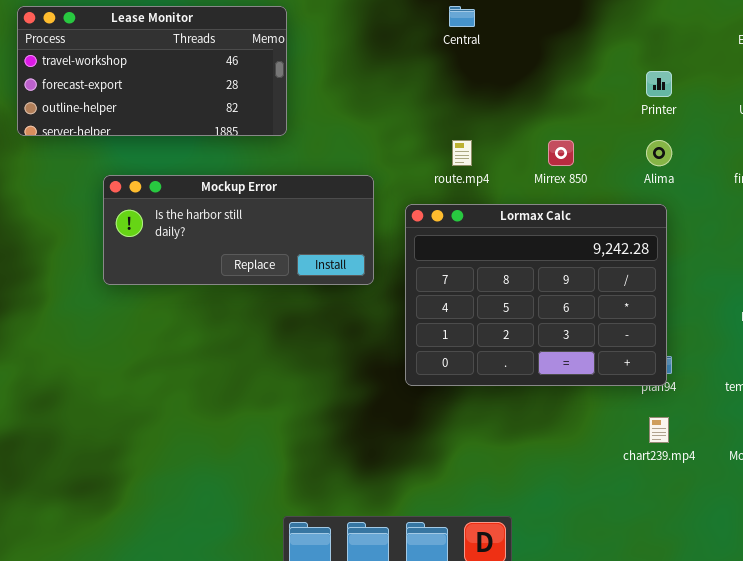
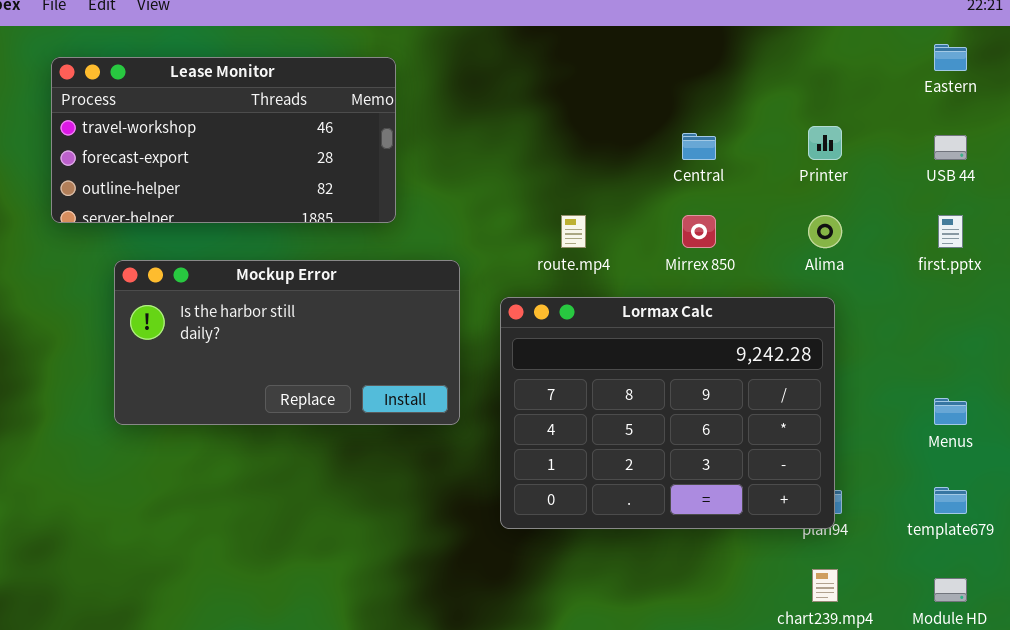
Lease Monitor: [17,6,287,136] -> [51,57,396,223], moved
Central: [449,6,475,27] -> [682,133,716,160], moved
Mockup Error: [103,175,374,285] -> [114,260,460,425], resized

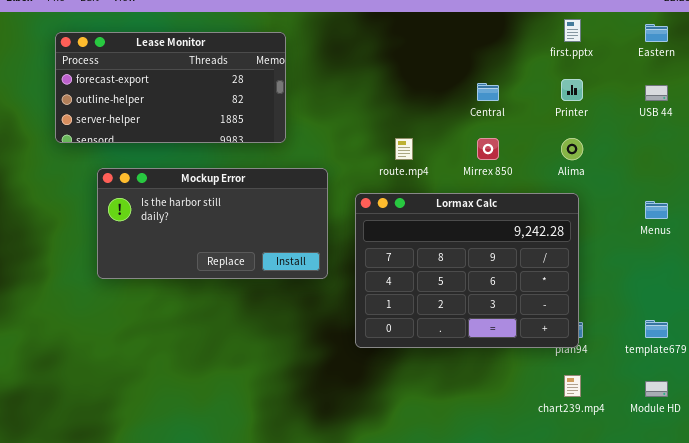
Lease Monitor: [51,57,396,223] -> [55,32,286,143], scrolled down 1 row
first.pptx: [938,215,963,248] -> [564,19,581,42], moved
Menus: [934,398,967,425] -> [645,201,668,219], moved

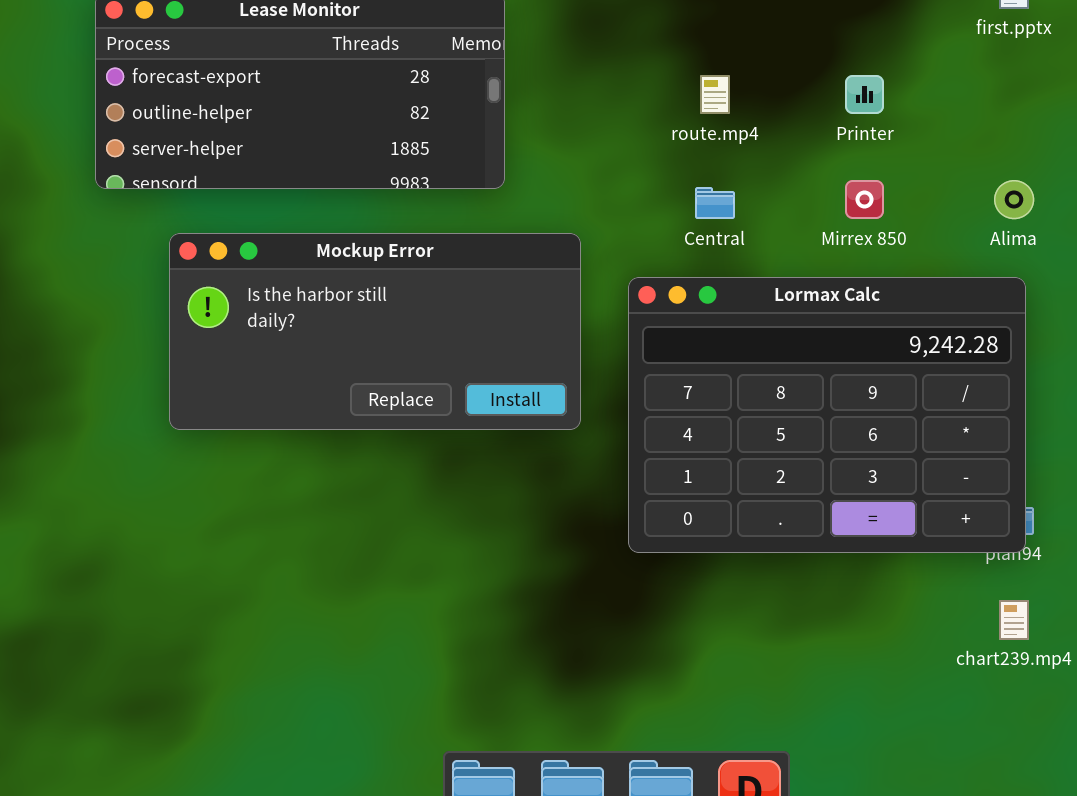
Printer: [561,79,583,101] -> [845,75,884,114], moved
Central: [477,83,499,101] -> [695,187,735,219], moved
route.mp4: [395,138,413,160] -> [700,75,730,114], moved

